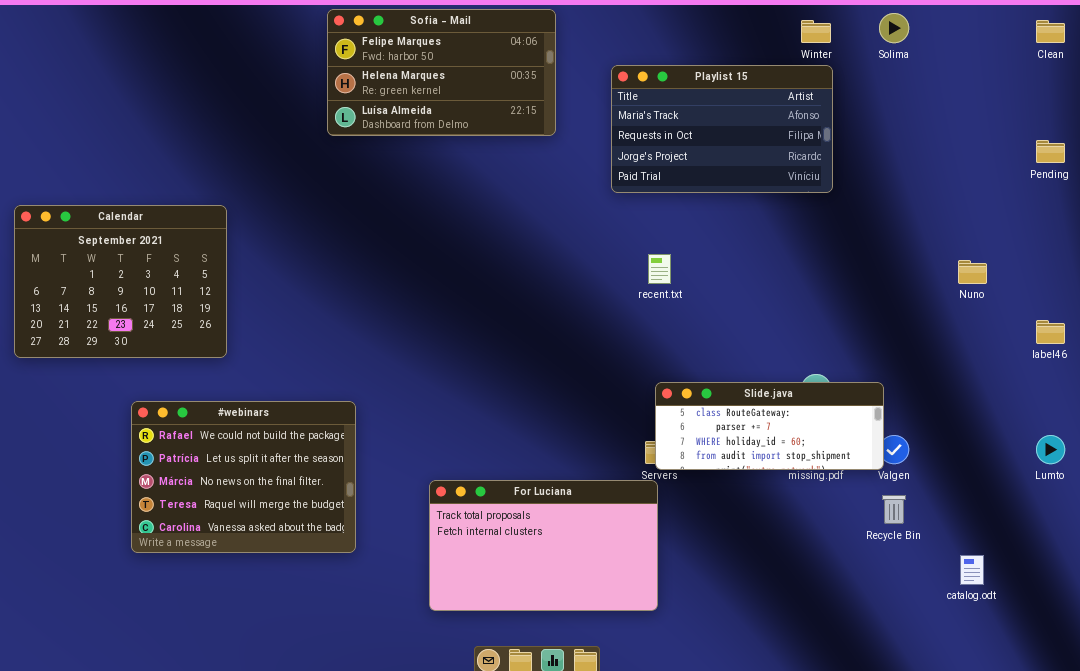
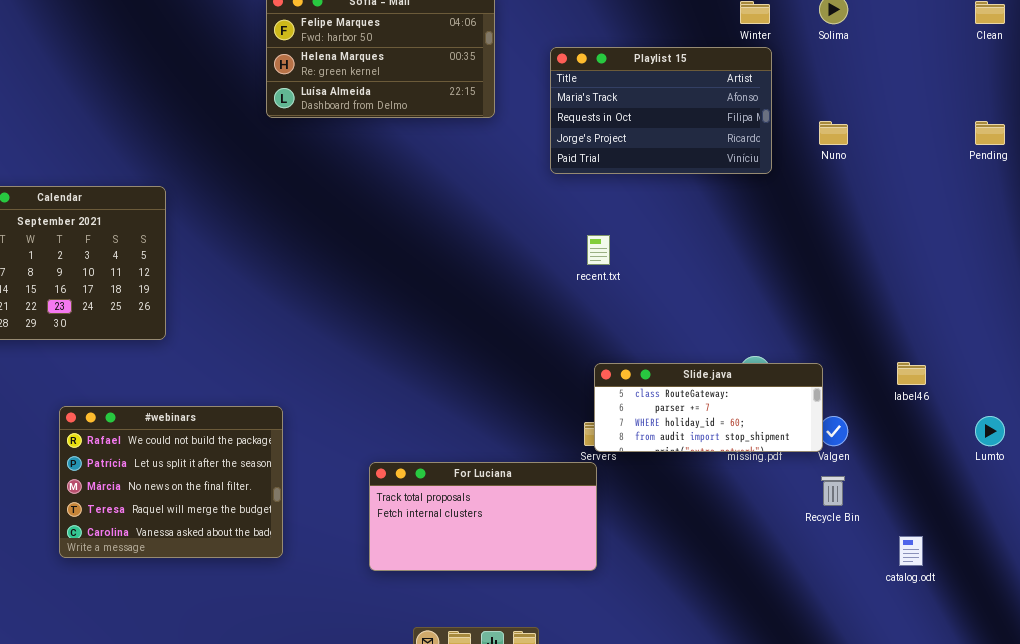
Nuno: [958,260,987,284] -> [819,121,848,145], moved
label46: [1036,320,1065,344] -> [897,362,926,385], moved
#webinars: [131,401,356,553] -> [59,406,283,558], moved
For Luciana: [429,480,658,611] -> [369,462,597,571], resized

